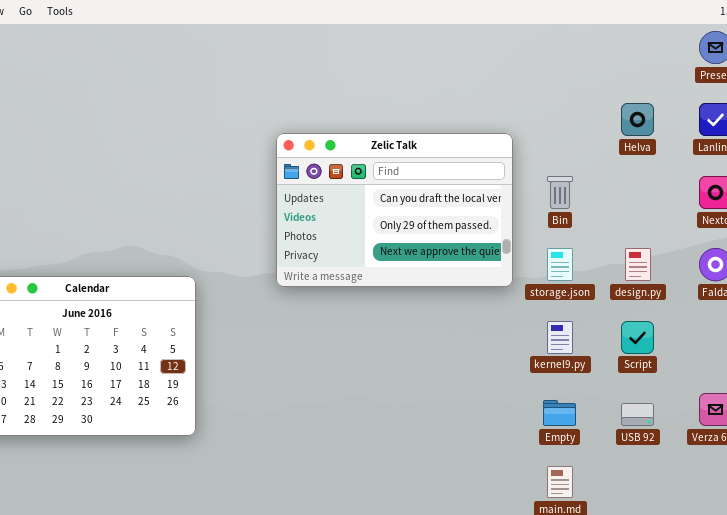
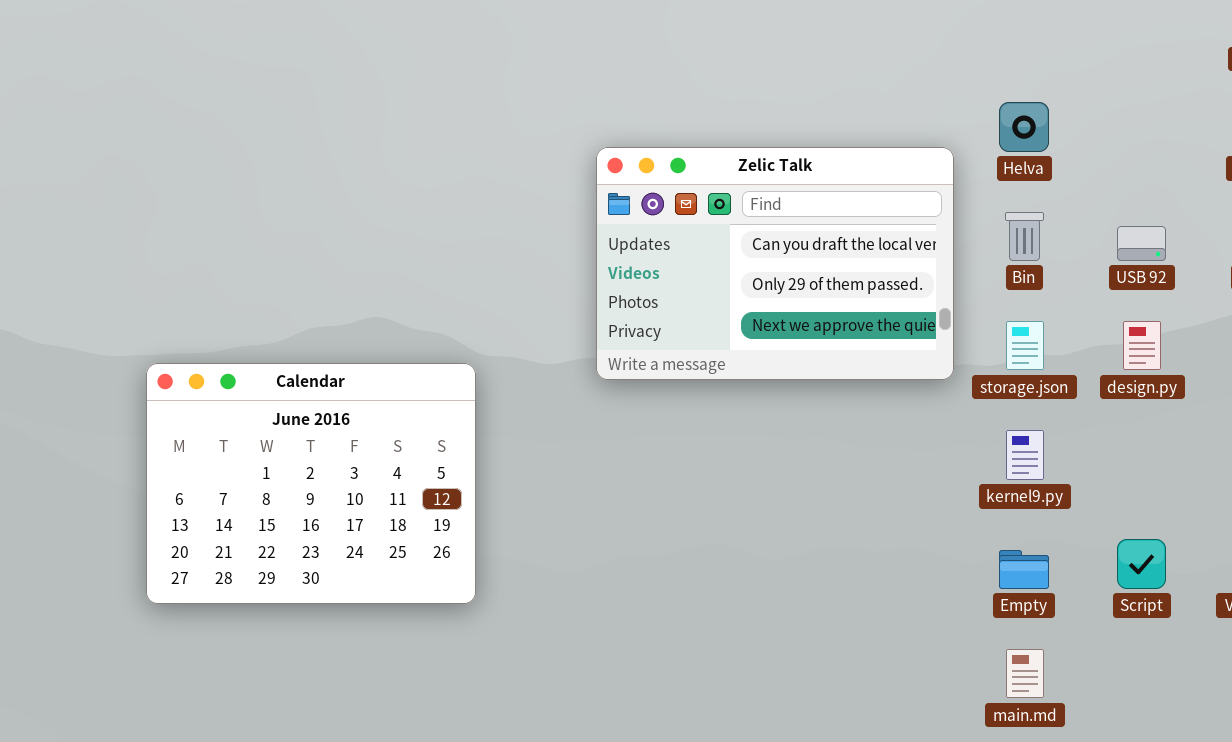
Helva: [621,103,654,136] -> [999,102,1049,152], moved
Script: [621,321,654,354] -> [1117,539,1166,589], moved
USB 92: [621,403,654,426] -> [1117,226,1166,261], moved

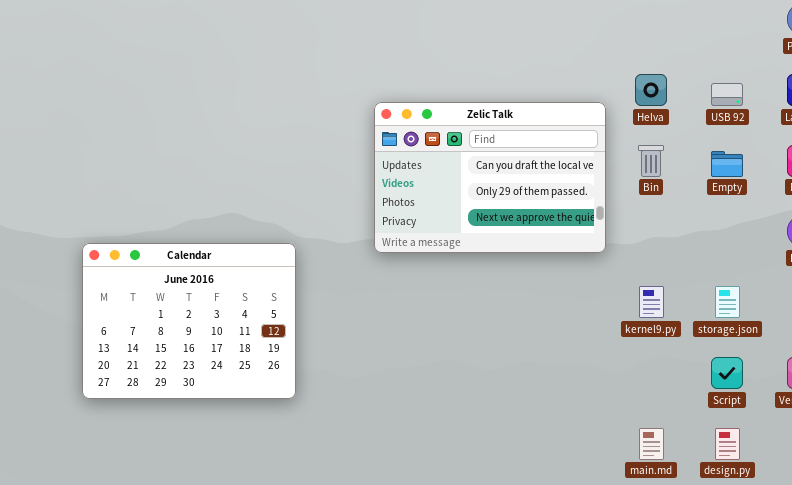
USB 92: [1117,226,1166,261] -> [711,83,743,106], moved
storage.json: [1006,321,1044,370] -> [715,286,740,318], moved
design.py: [1123,321,1161,370] -> [715,428,740,460], moved
Empty: [999,550,1049,589] -> [711,151,743,177], moved

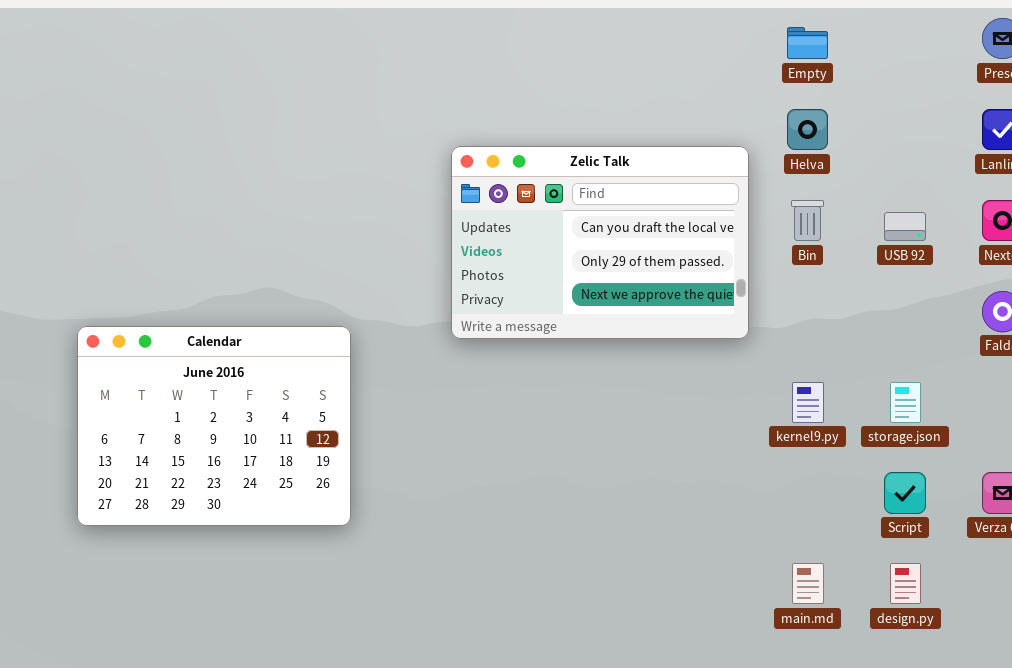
USB 92: [711,83,743,106] -> [884,212,926,241], moved
Empty: [711,151,743,177] -> [787,27,828,59], moved

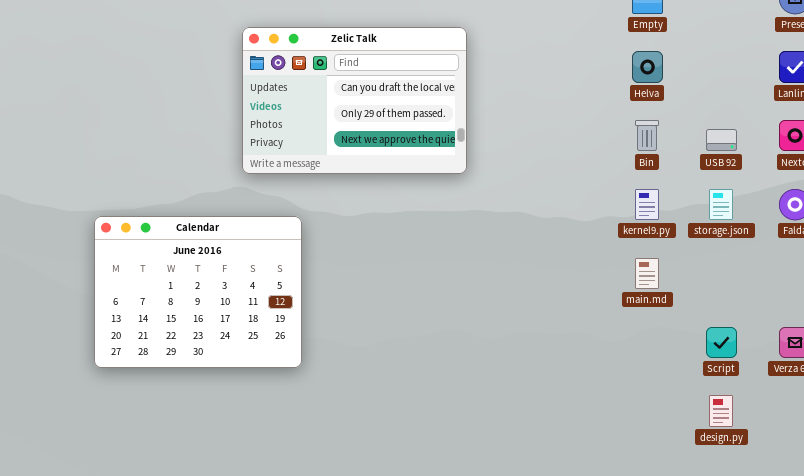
Zelic Talk: [451,146,749,339] -> [242,27,467,174], moved
kernel9.py: [792,382,824,423] -> [635,189,659,220], moved
storage.json: [890,382,921,423] -> [709,189,733,220], moved
main.md: [792,563,824,604] -> [635,258,659,289], moved

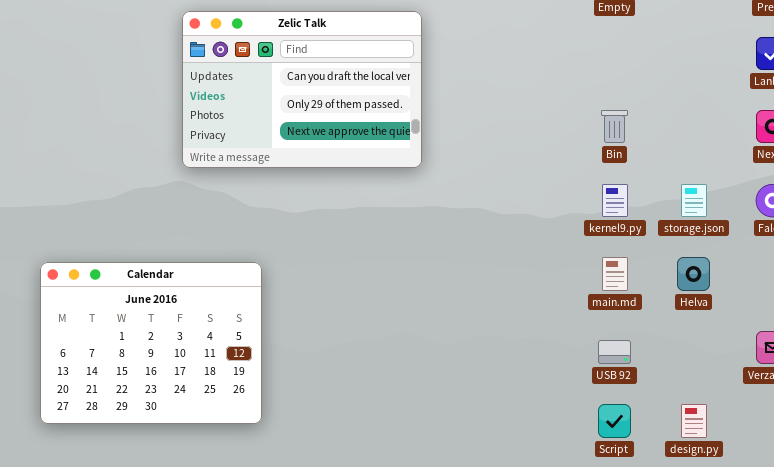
Helva: [632,51,663,83] -> [677,257,710,291], moved
USB 92: [706,129,737,151] -> [598,340,631,364], moved
Calendar: [94,216,302,368] -> [40,262,262,424], moved
Script: [706,327,737,358] -> [598,404,631,438], moved

